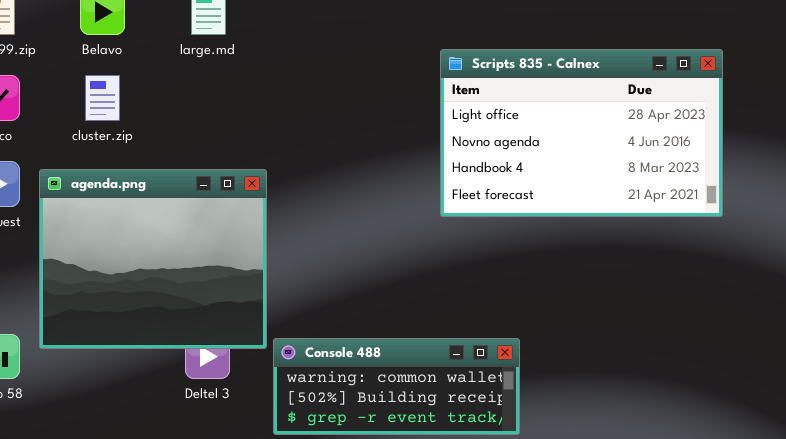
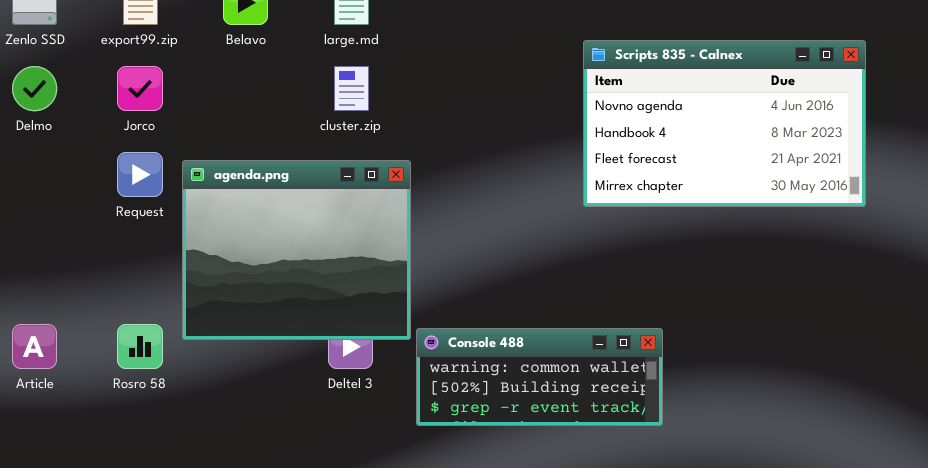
Scripts 835 - Calnex: [440,49,723,217] -> [583,40,866,207], scrolled down 1 row
cluster.zip: [85,75,120,121] -> [334,66,369,111], moved

